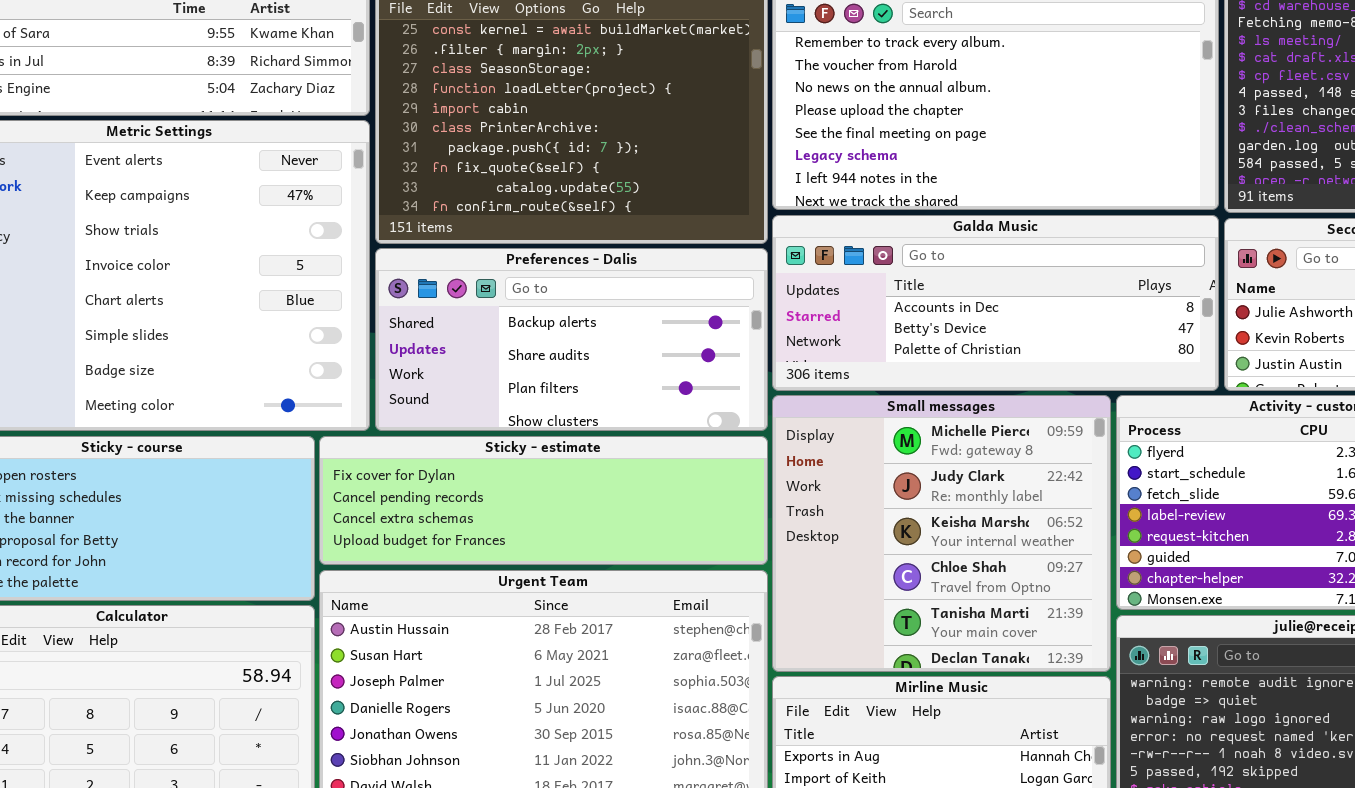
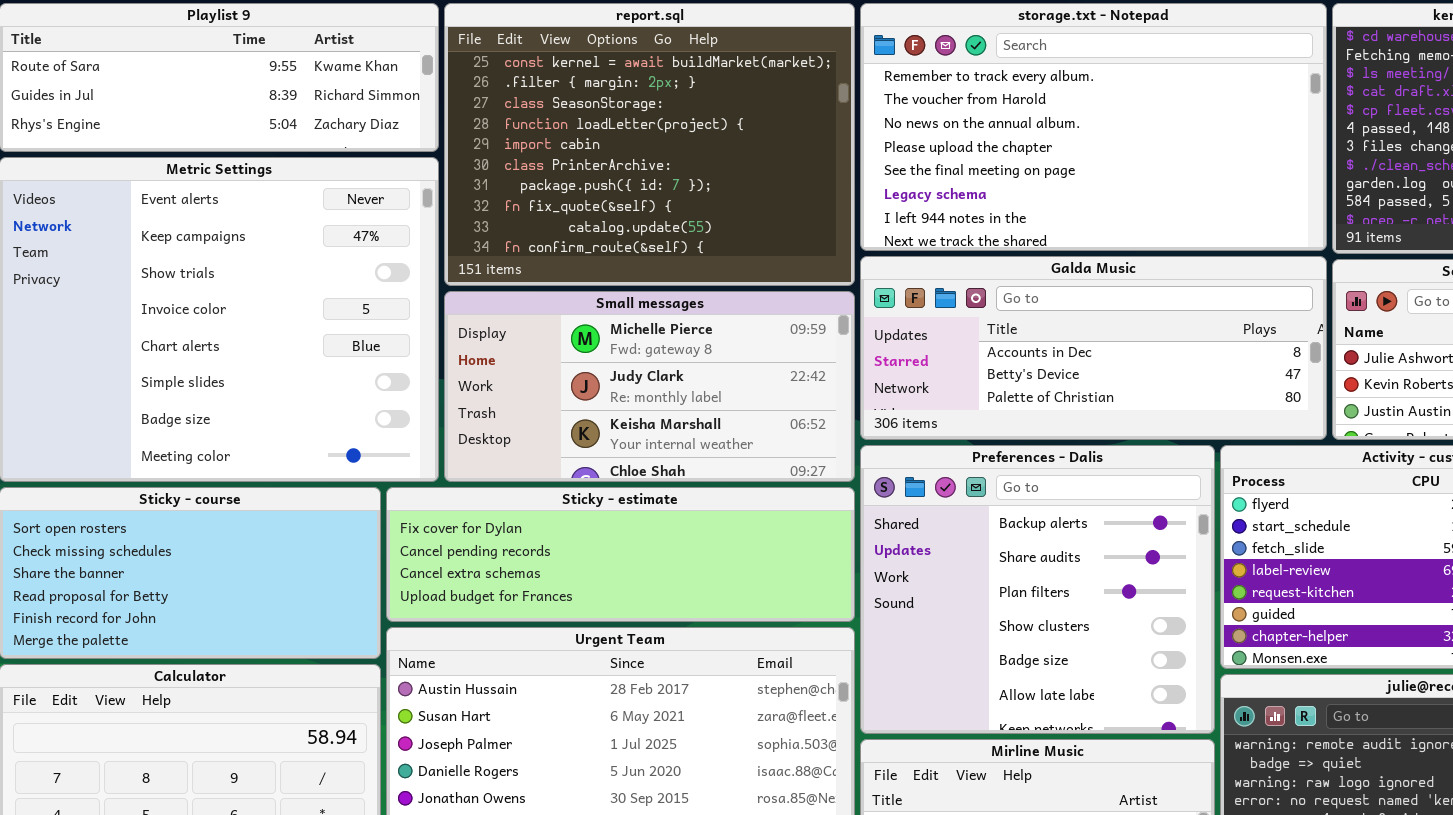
Preferences - Dalis: [375,248,768,431] -> [860,445,1215,734], moved, resized
Small messages: [772,395,1111,672] -> [444,291,855,482], moved, resized

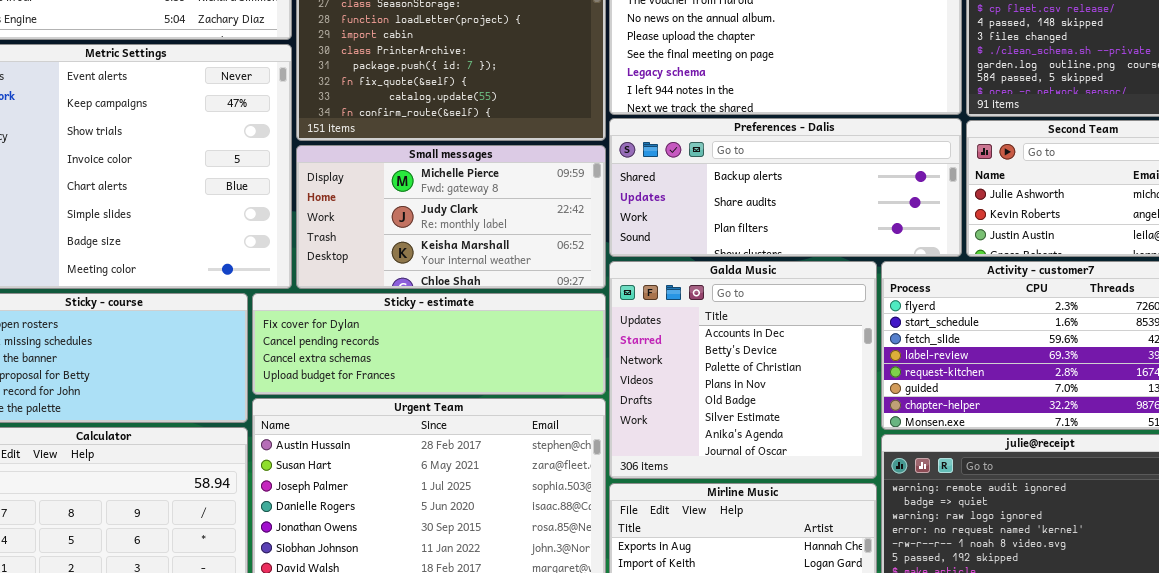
Galda Music: [860,256,1327,440] -> [609,261,877,479], moved, resized
Preferences - Dalis: [860,445,1215,734] -> [609,118,962,257], moved, resized

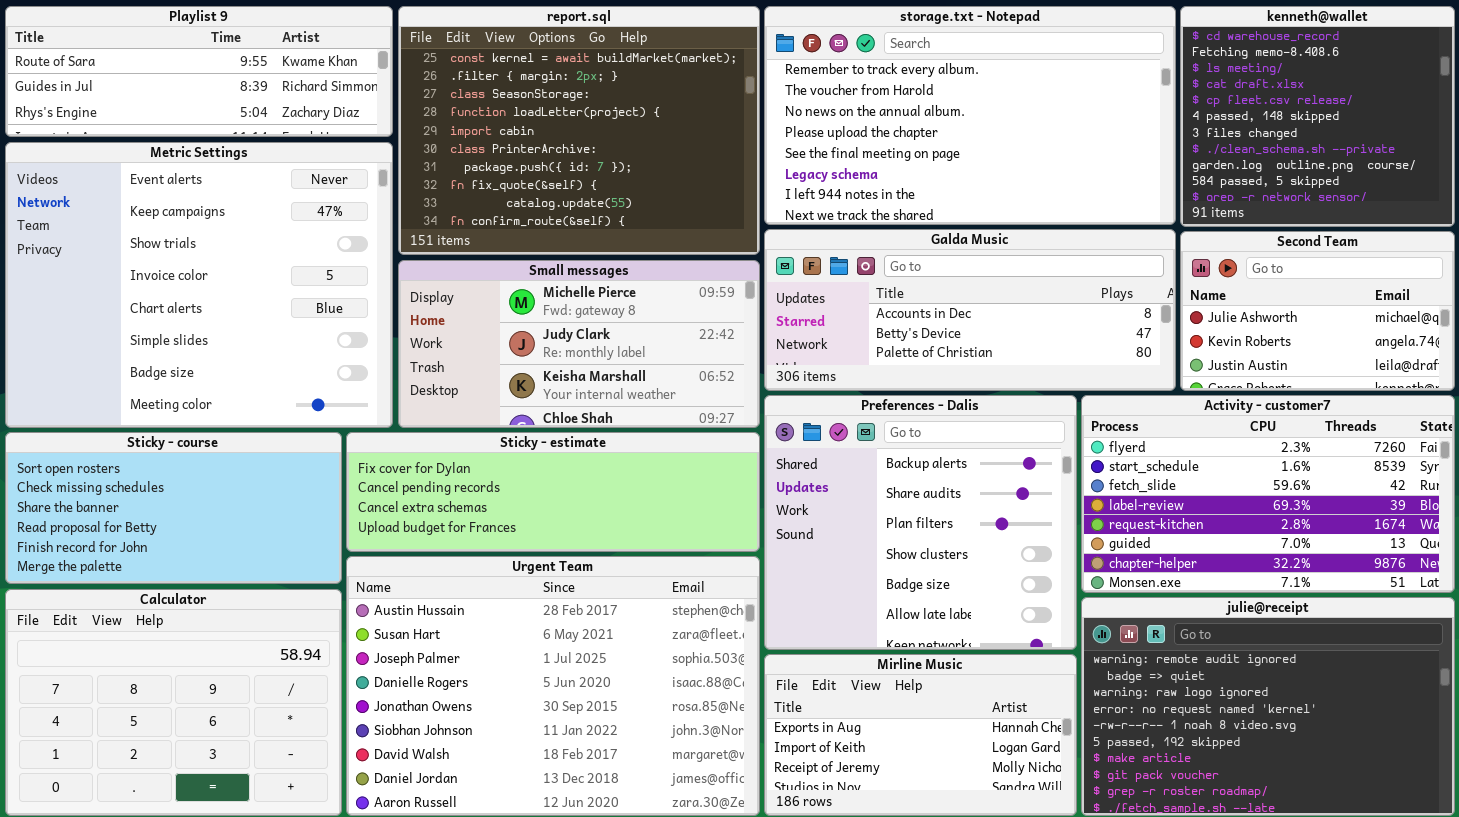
Preferences - Dalis: [609,118,962,257] -> [764,395,1077,650], moved, resized
Galda Music: [609,261,877,479] -> [764,229,1176,391], moved, resized

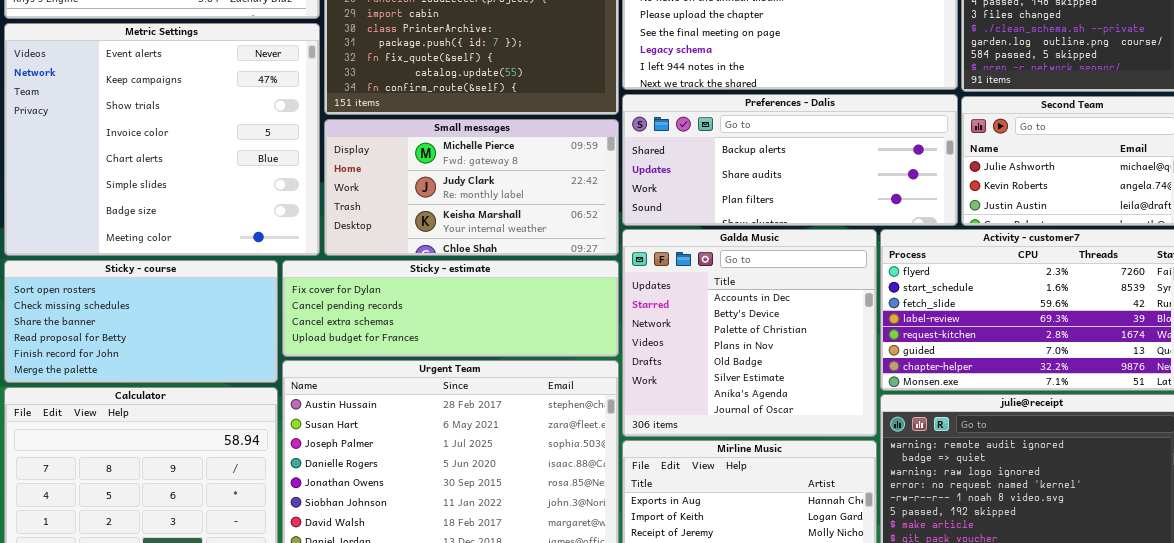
Galda Music: [764,229,1176,391] -> [622,229,877,437], moved, resized
Preferences - Dalis: [764,395,1077,650] -> [622,94,958,226], moved, resized

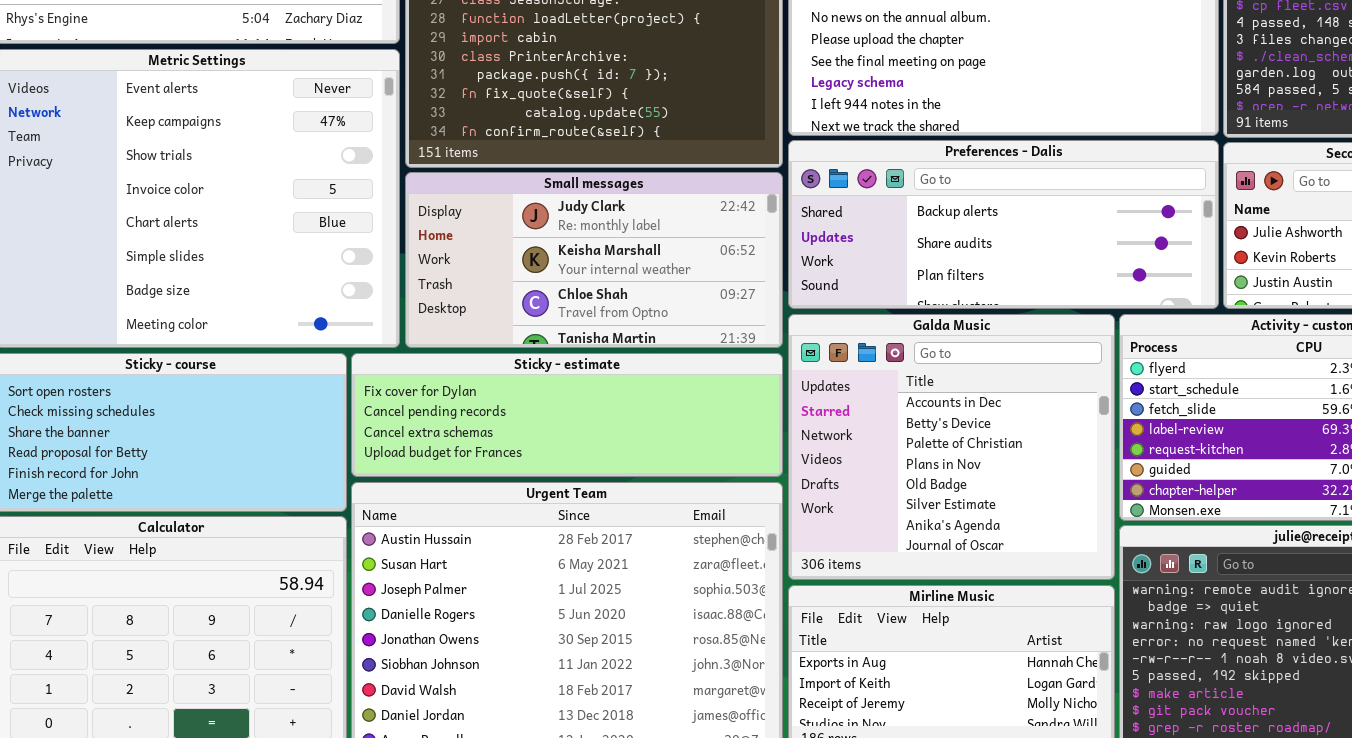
Small messages: [324,119,619,256] -> [405,172,783,348], scrolled down 1 row

